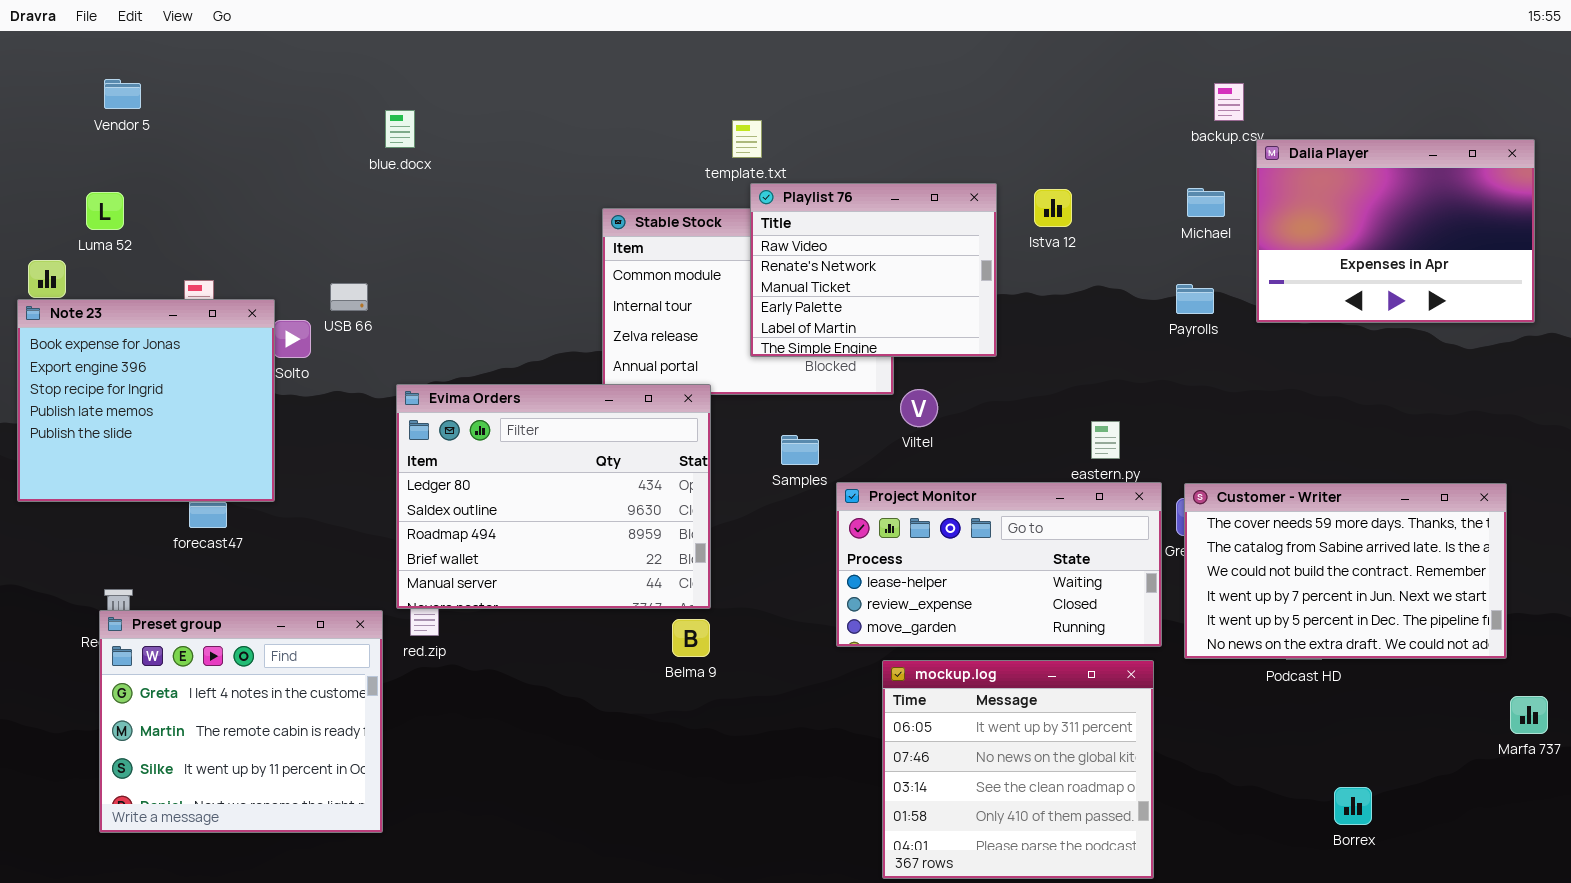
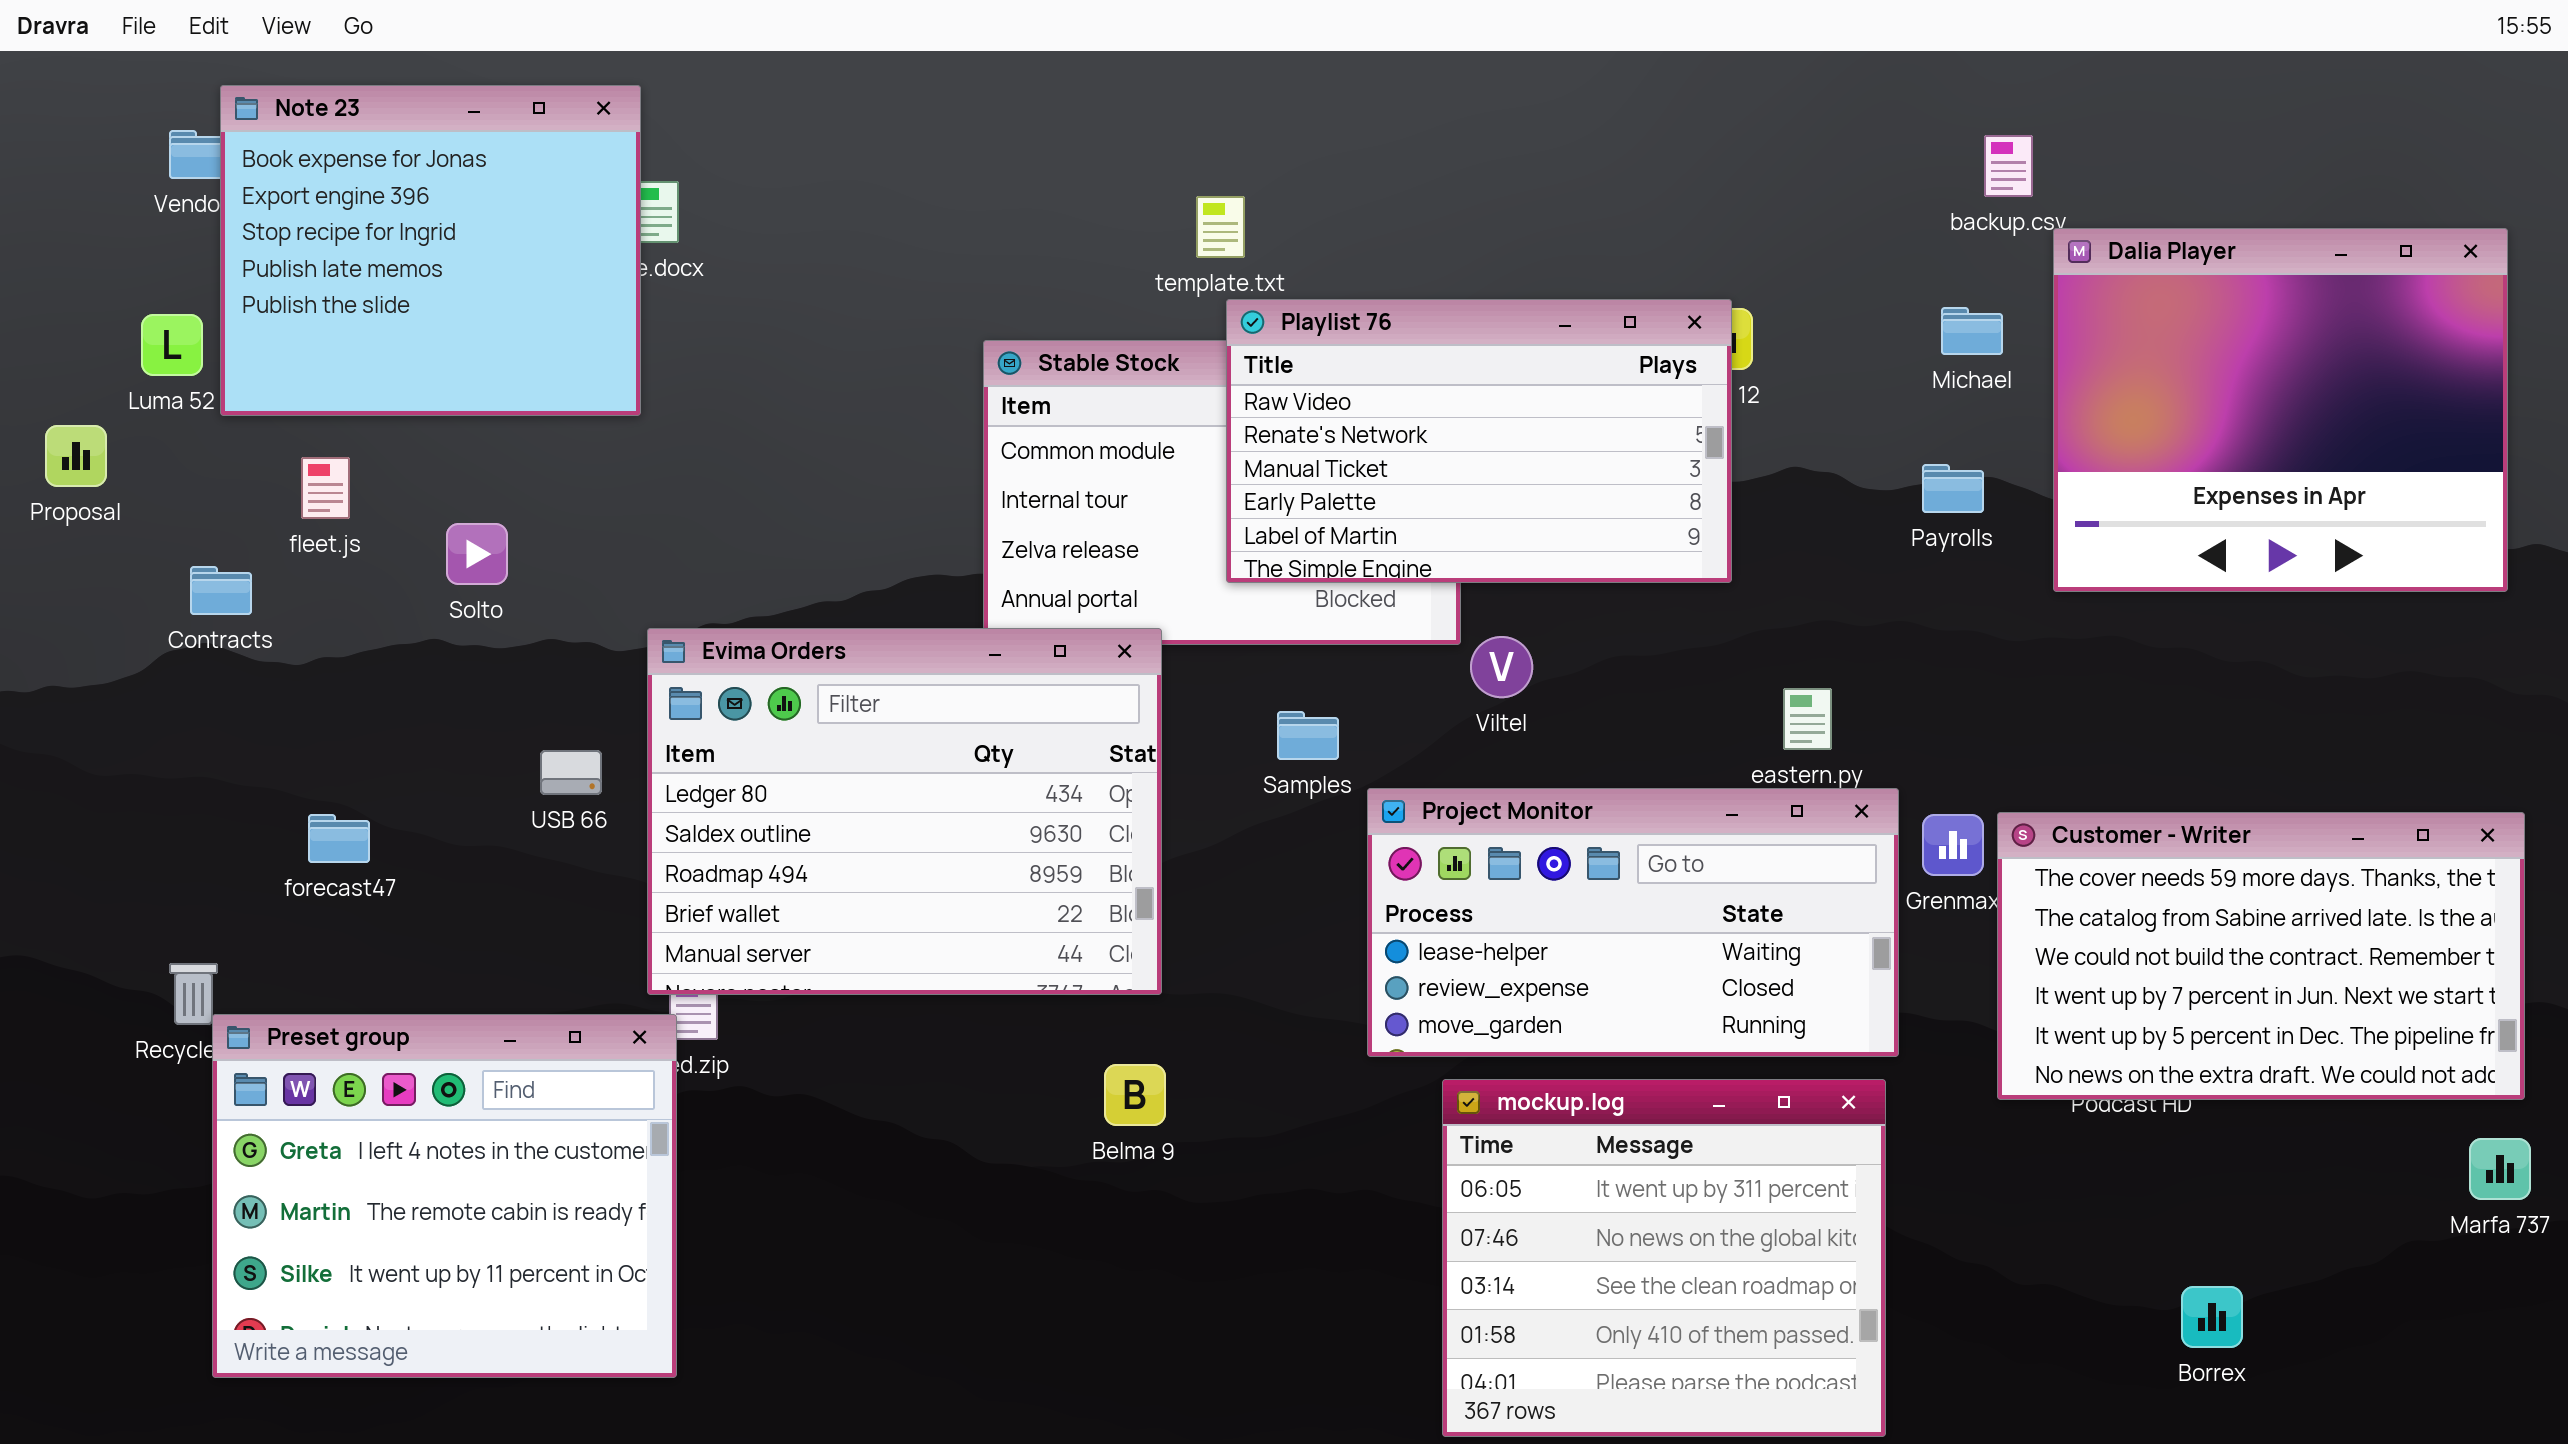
Dalia Player: [1256,139,1535,323] -> [2053,228,2508,592], resized
Playlist 76: [750,183,997,357] -> [1226,299,1732,583], resized
USB 66: [330,283,368,311] -> [540,750,602,795], moved
Note 23: [17,299,275,502] -> [220,85,641,416], moved
Customer - Writer: [1184,483,1507,659] -> [1997,812,2525,1100], moved
Preset group: [99,610,383,833] -> [212,1014,677,1378], moved
Belma 9: [672,619,710,657] -> [1104,1064,1166,1126], moved

